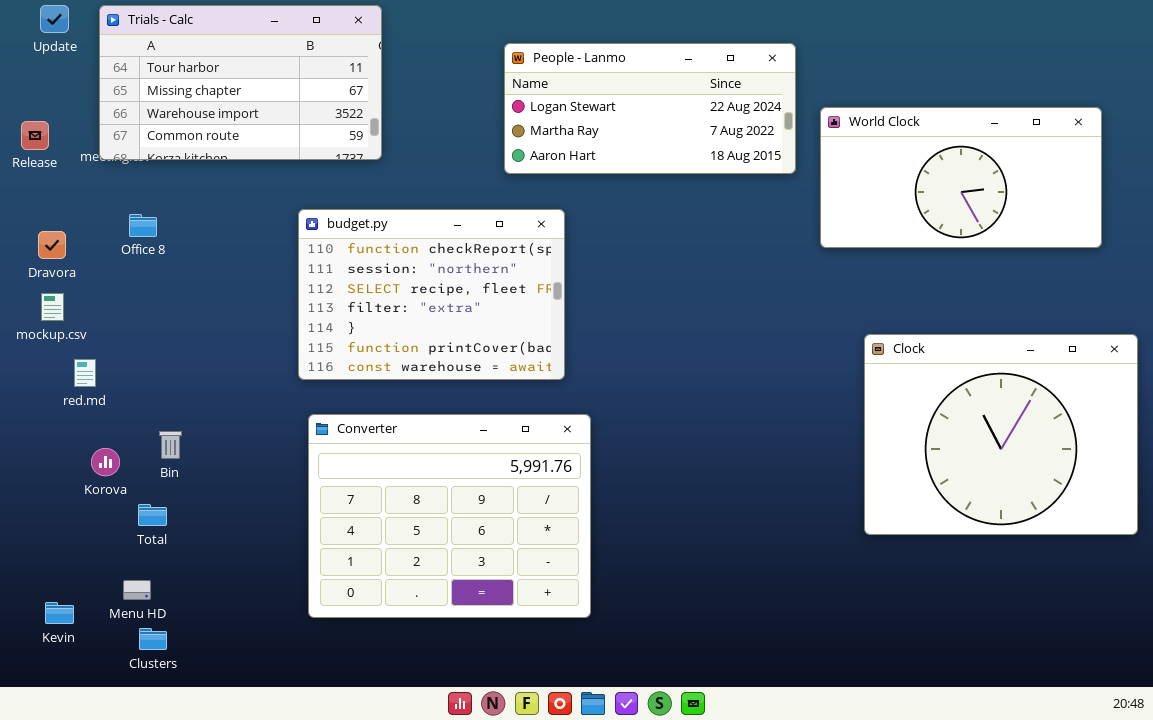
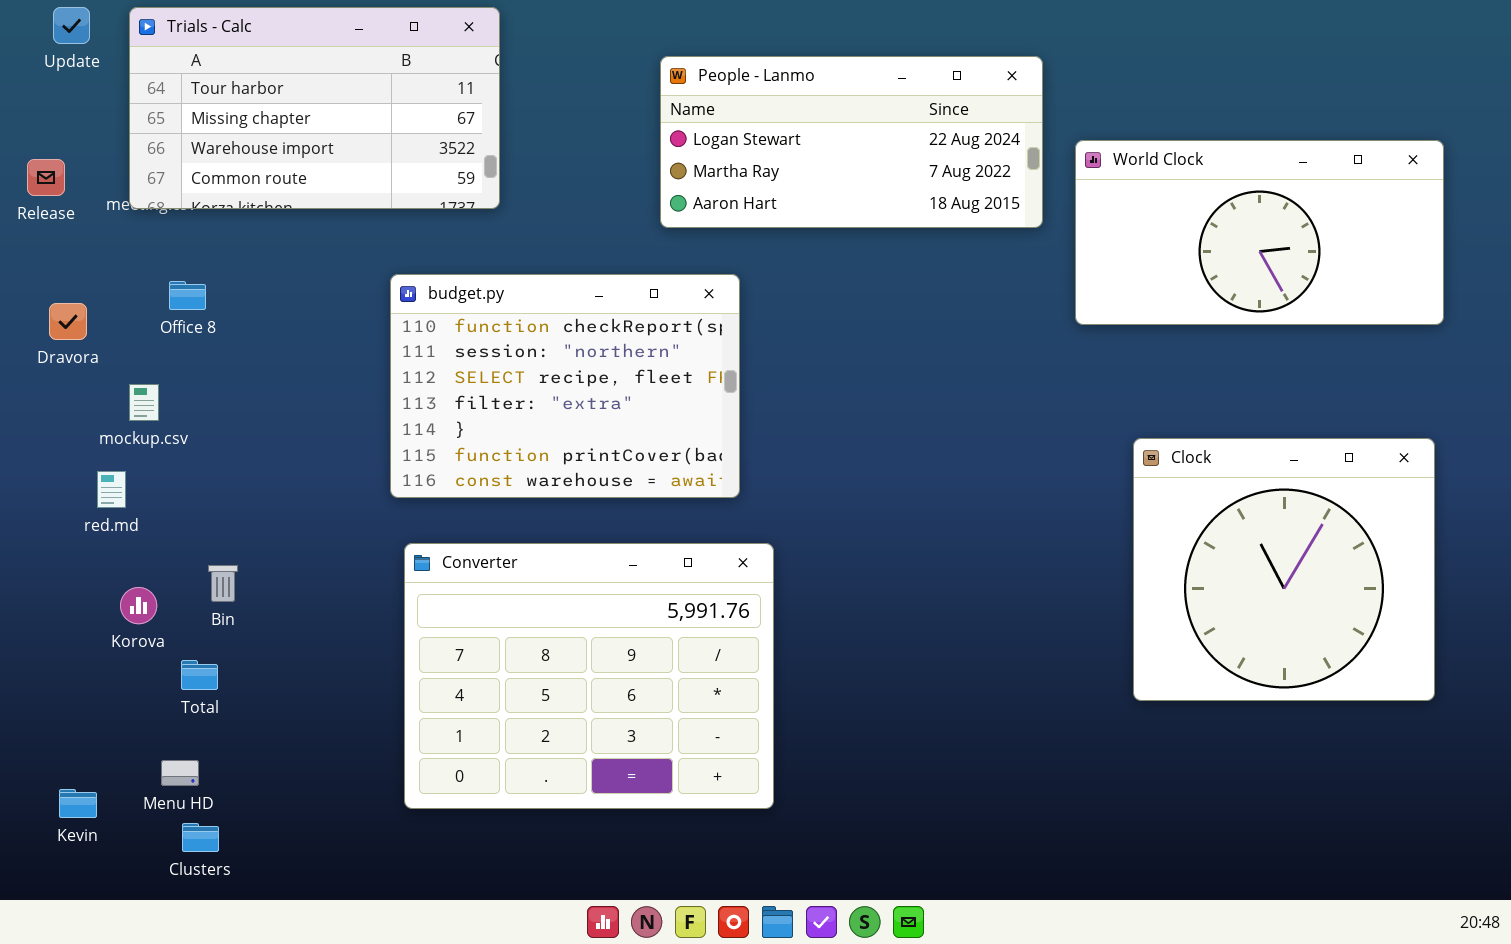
mockup.csv: [41,293,64,321] -> [129,384,159,421], moved
Clock: [864,334,1138,535] -> [1133,438,1435,701], resized

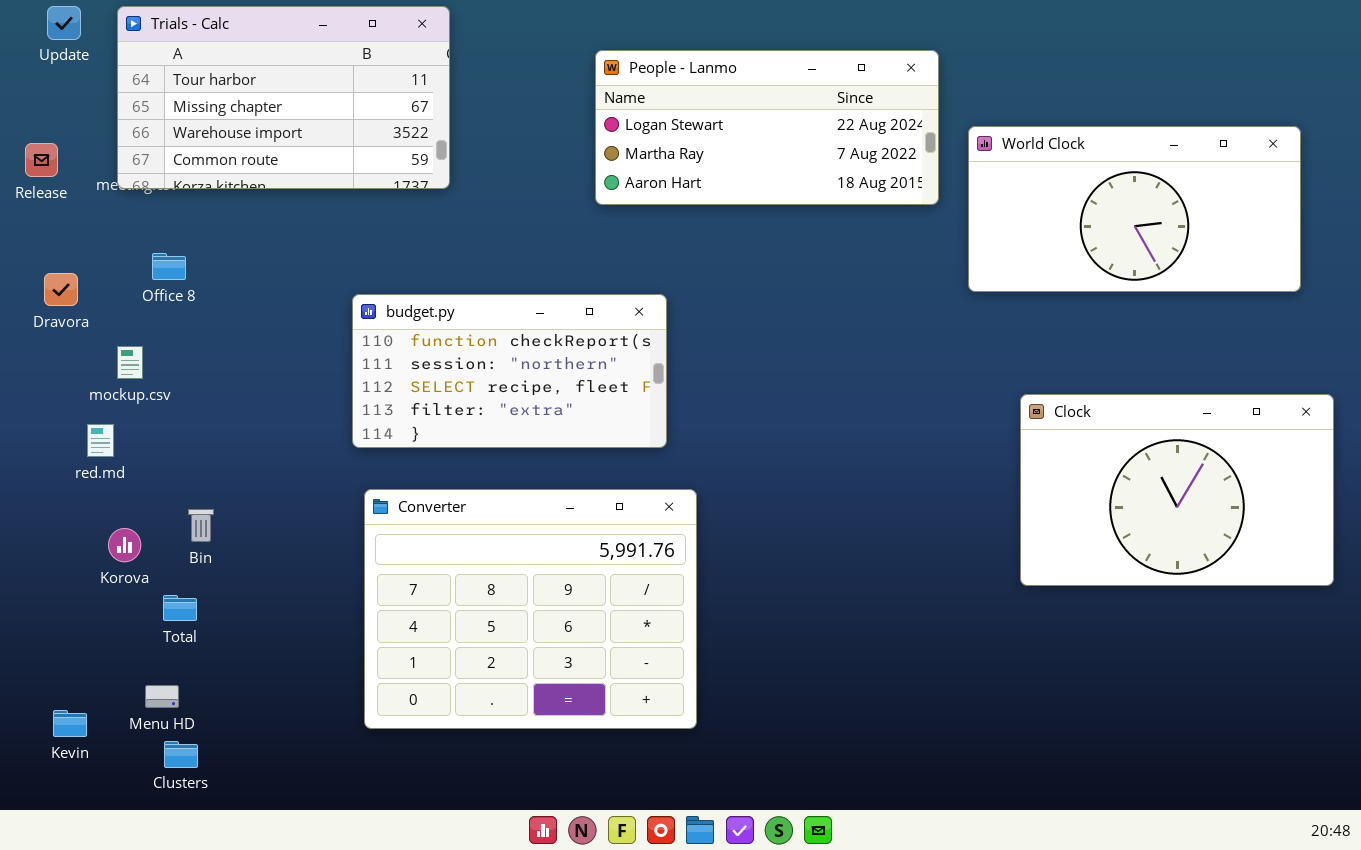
budget.py: [390,274,740,498] -> [352,294,667,448], resized
Clock: [1133,438,1435,701] -> [1020,394,1334,586], resized

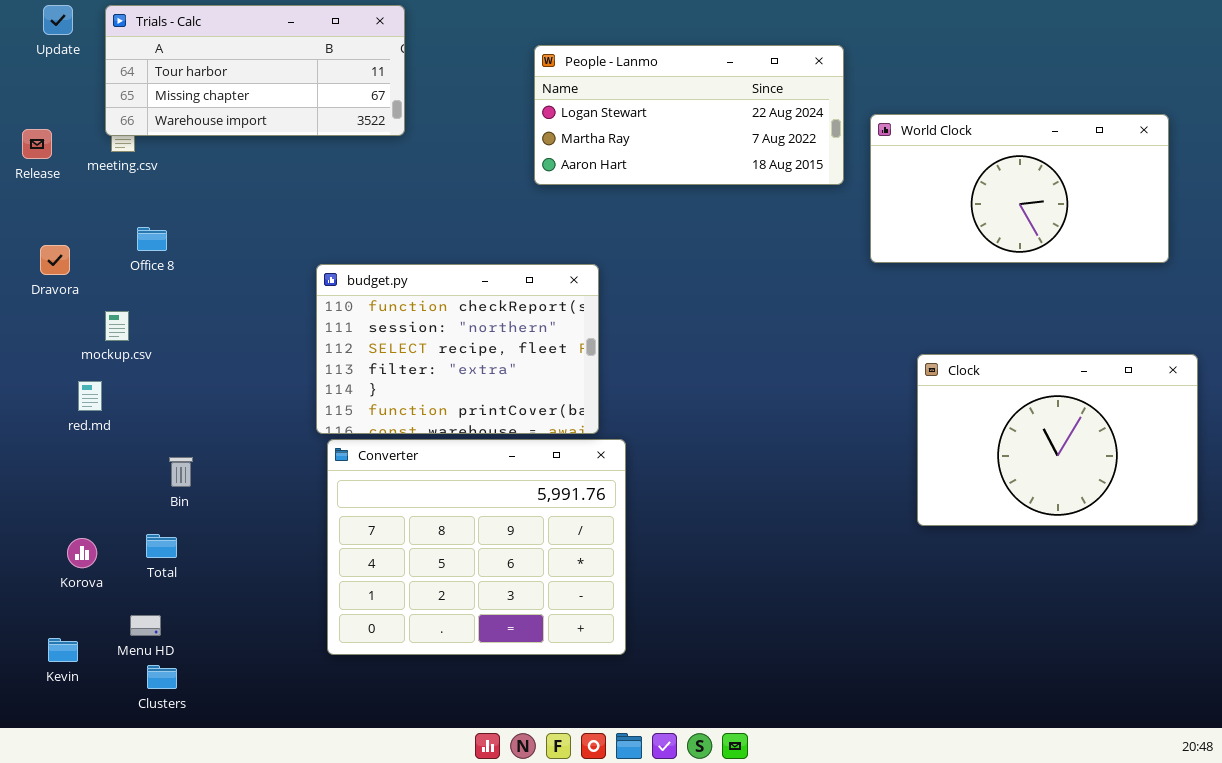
Trials - Calc: [117,6,450,189] -> [105,5,405,136], resized
budget.py: [352,294,667,448] -> [316,264,599,434], resized
Korova: [108,528,141,562] -> [67,538,97,568], moved

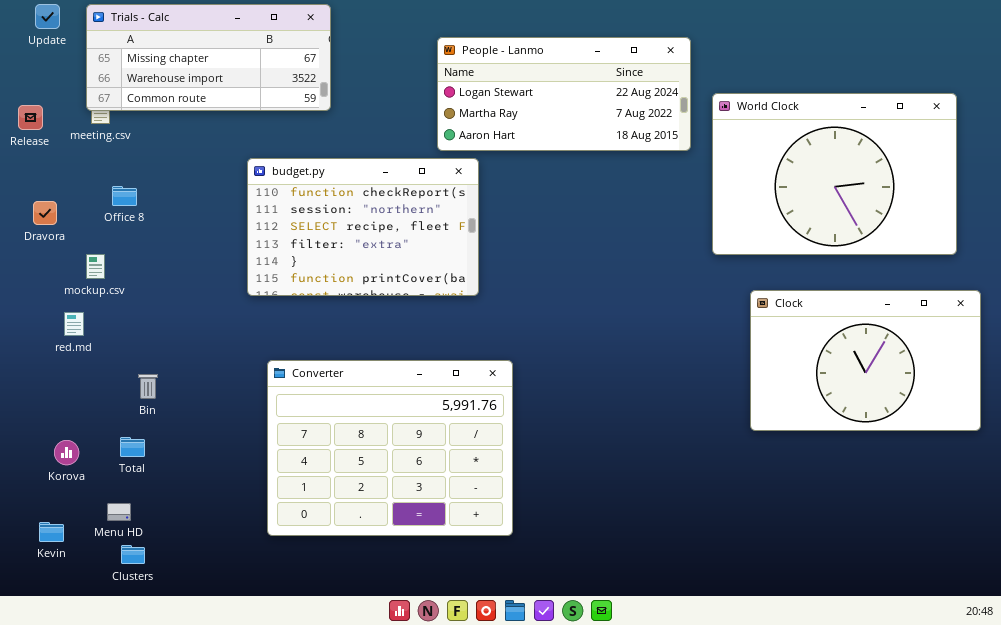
Trials - Calc: [105,5,405,136] -> [86,4,331,111], scrolled down 1 row
World Clock: [870,114,1169,263] -> [712,93,957,255], resized
budget.py: [316,264,599,434] -> [247,158,479,296], moved

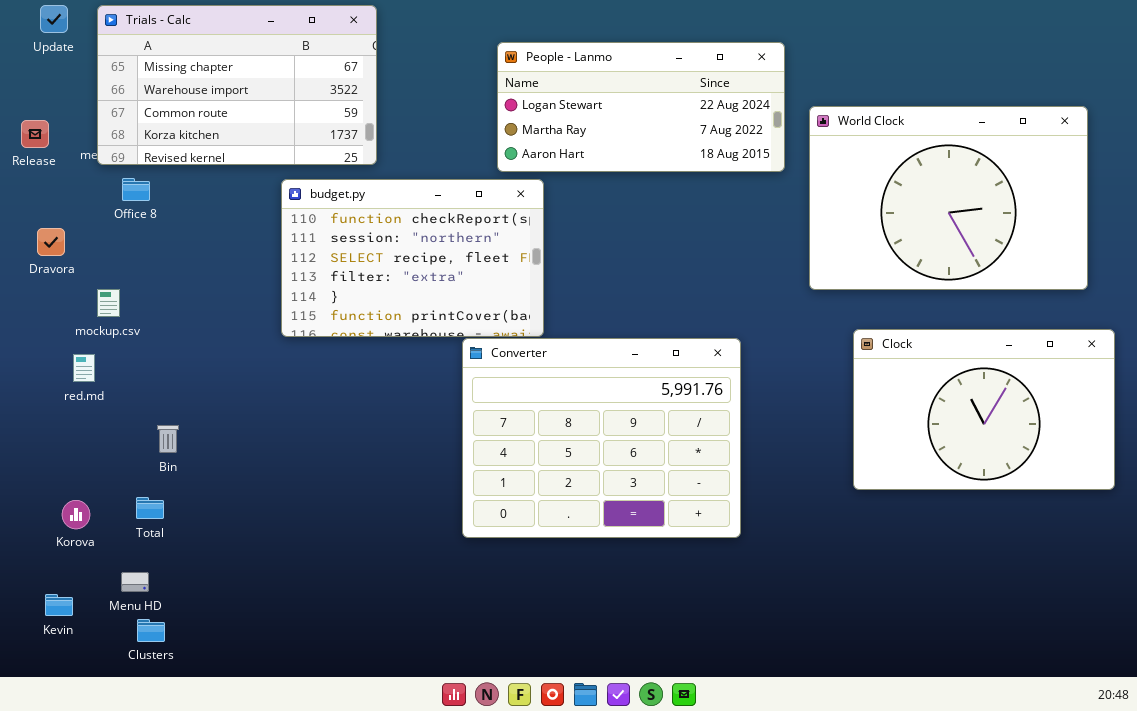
Trials - Calc: [86,4,331,111] -> [97,5,377,165], resized
Office 8: [112,186,137,206] -> [122,178,150,201], moved
Converter: [267,360,513,536] -> [462,338,741,538], moved

